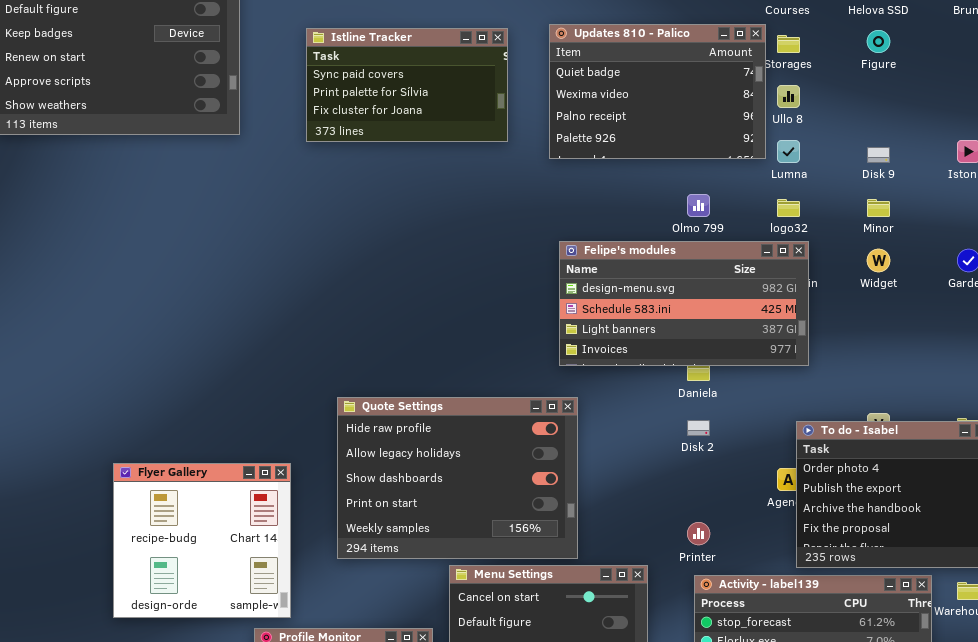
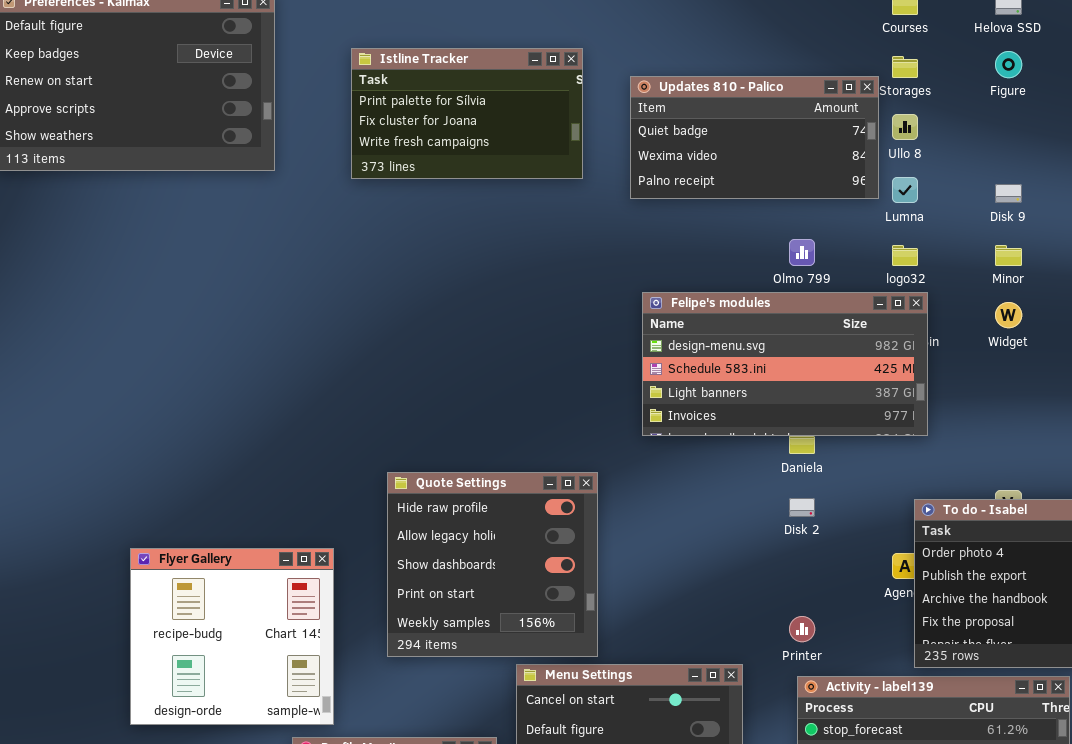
Updates 810 - Palico: [549,24,766,159] -> [630,76,879,199], resized
Istline Tracker: [306,28,508,142] -> [351,48,583,179], scrolled down 1 row
Quote Settings: [337,397,578,559] -> [387,472,598,657], resized

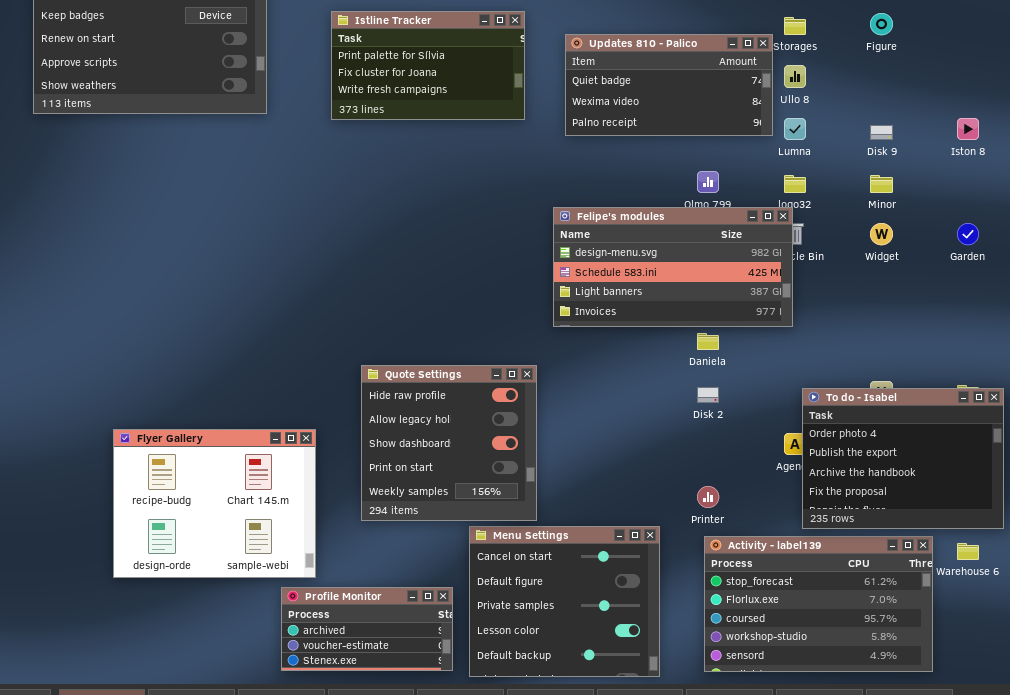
Felipe's modules: [642,292,928,436] -> [553,207,793,327], moved
Flyer Gallery: [130,548,334,725] -> [113,429,316,578], resized

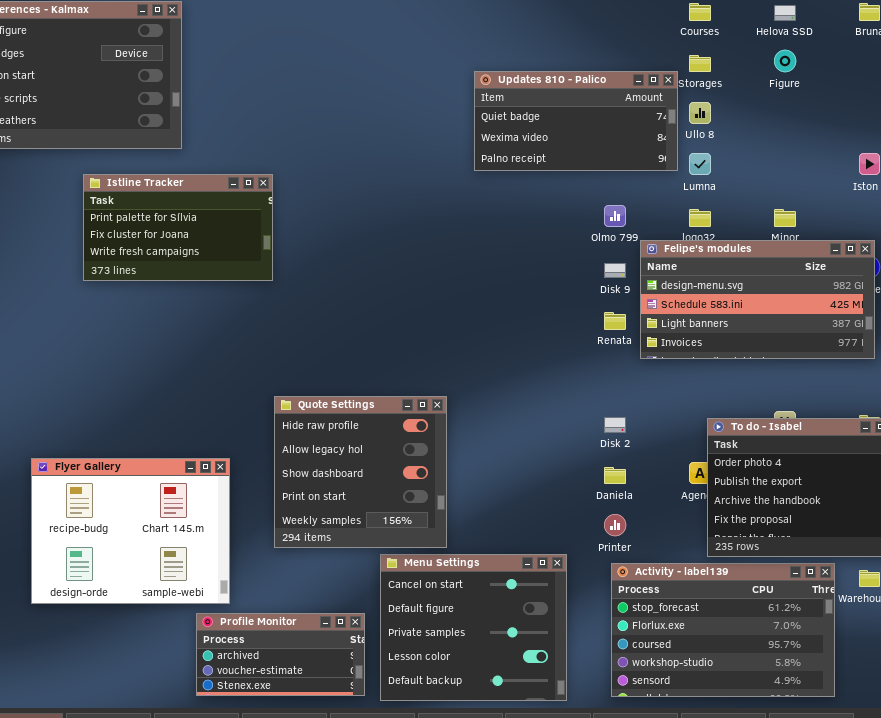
Istline Tracker: [331,11,525,120] -> [83,174,273,281], moved
Disk 9: [870,125,893,140] -> [604,263,626,278], moved
Felipe's modules: [553,207,793,327] -> [640,240,875,359], moved
Daniela: [697,333,719,350] -> [604,467,626,484], moved

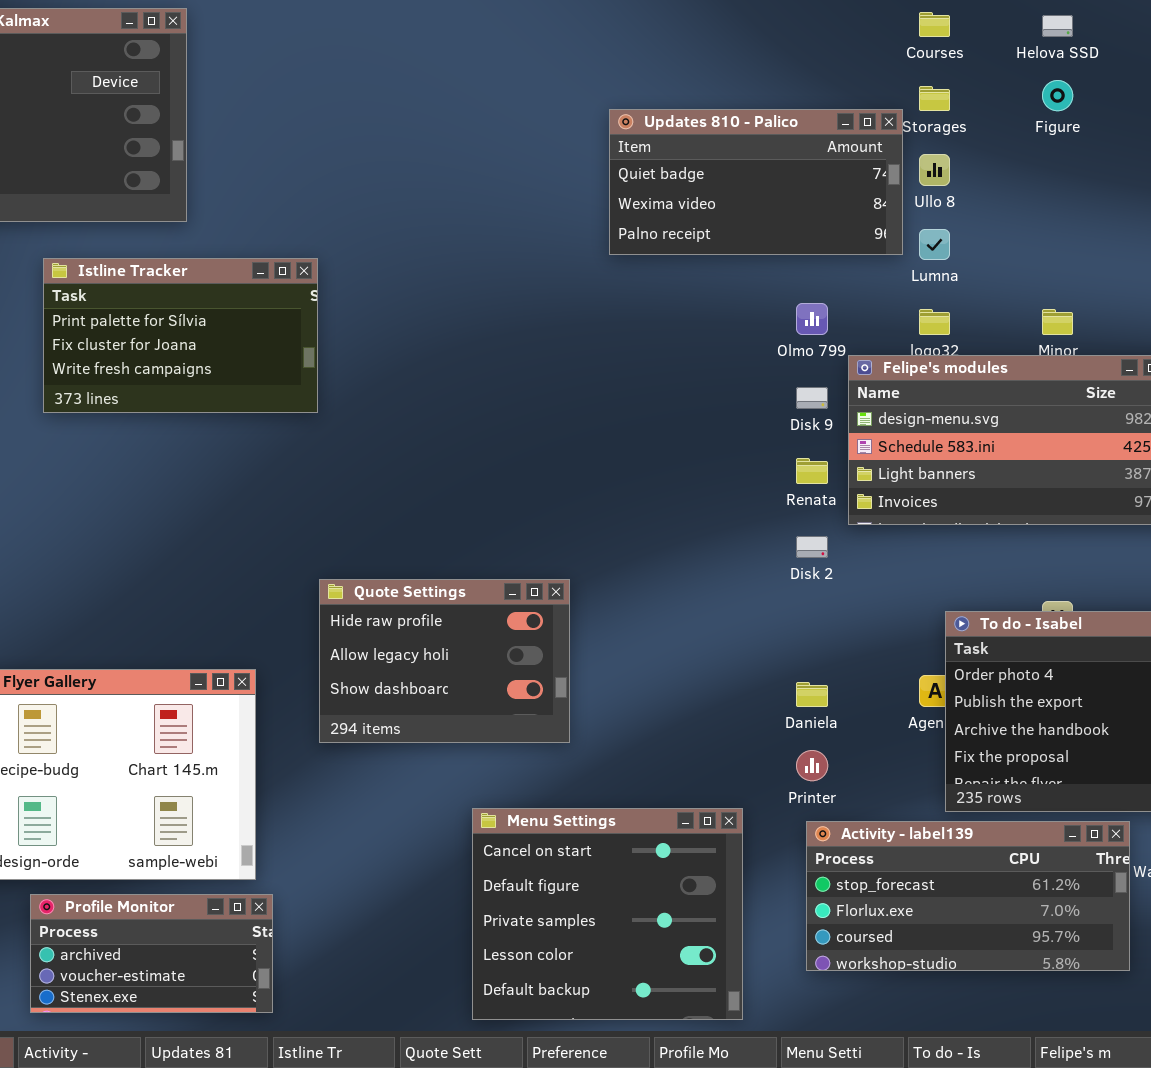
Quote Settings: [274,396,447,548] -> [319,579,570,743], resized
Disk 2: [604,417,626,433] -> [796,536,828,558], moved
Activity - label139: [611,563,835,697] -> [806,821,1130,971], resized
Profile Monitor: [196,613,365,696] -> [30,894,273,1013], moved

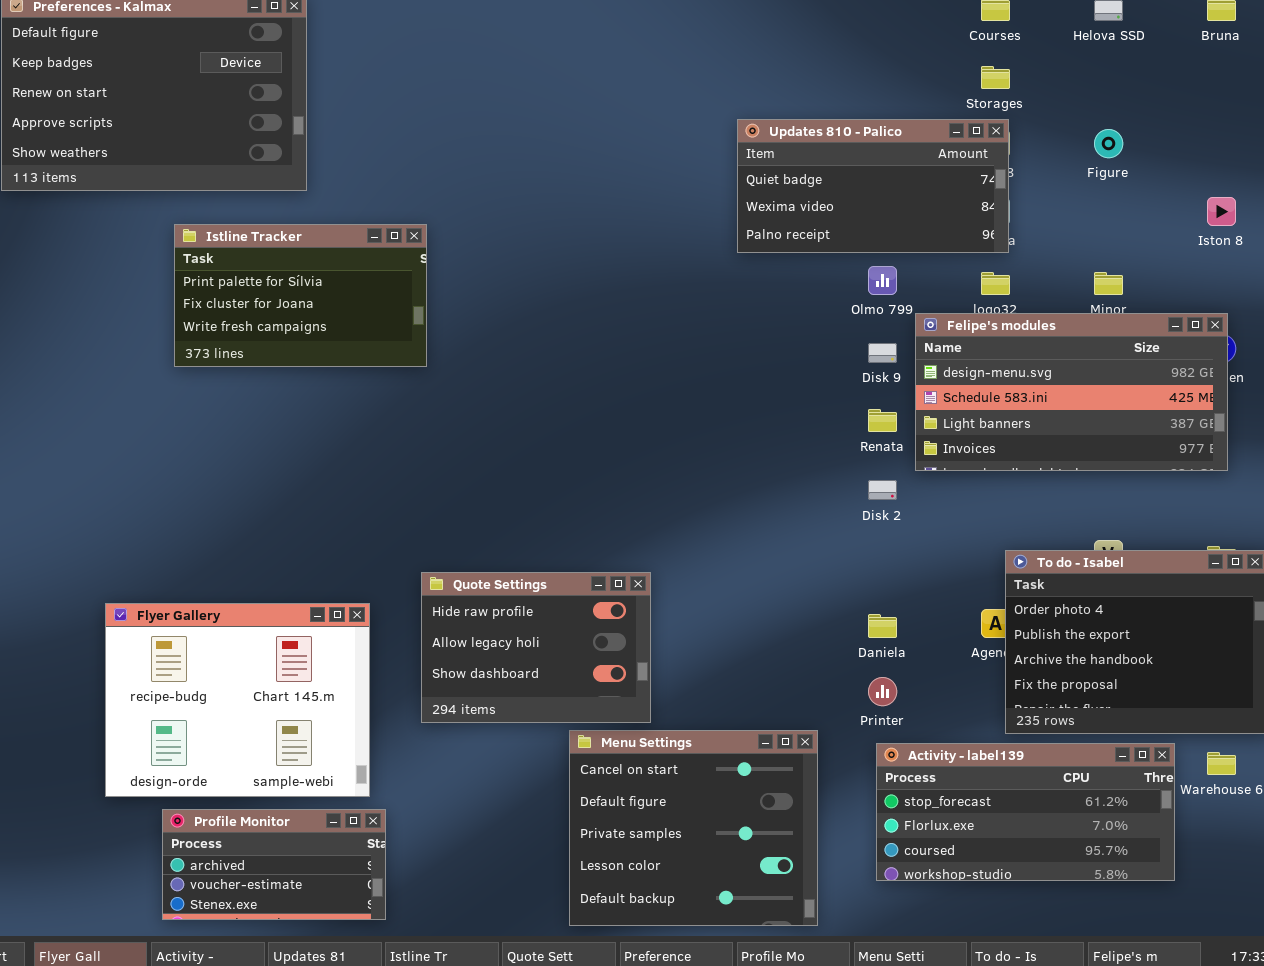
Figure: [1042,80,1073,111] -> [1094,129,1123,158], moved
Updates 810 - Palico: [609,109,903,255] -> [737,119,1009,253], moved
Quote Settings: [319,579,570,743] -> [421,572,651,723], moved

